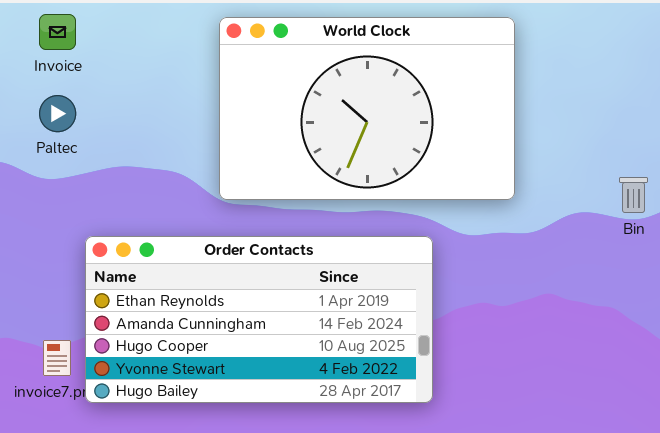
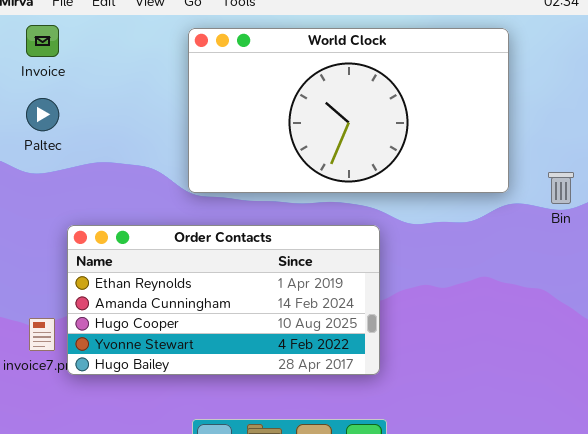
World Clock: [219,17,515,200] -> [188,28,509,193], resized

